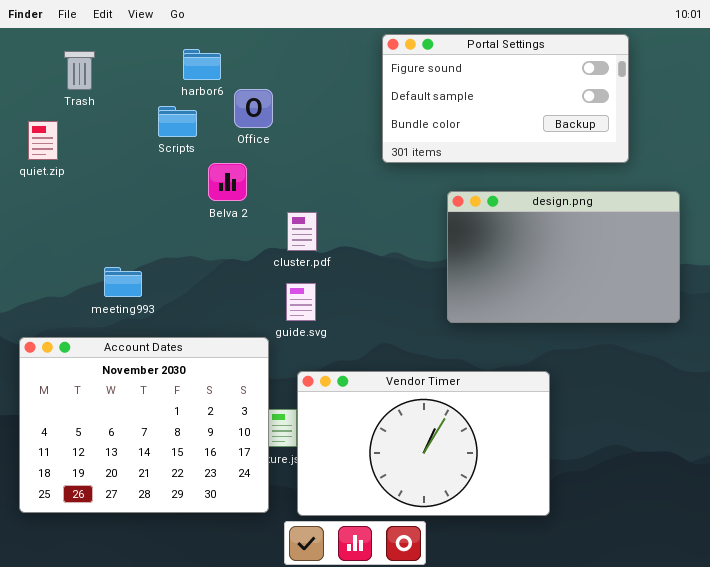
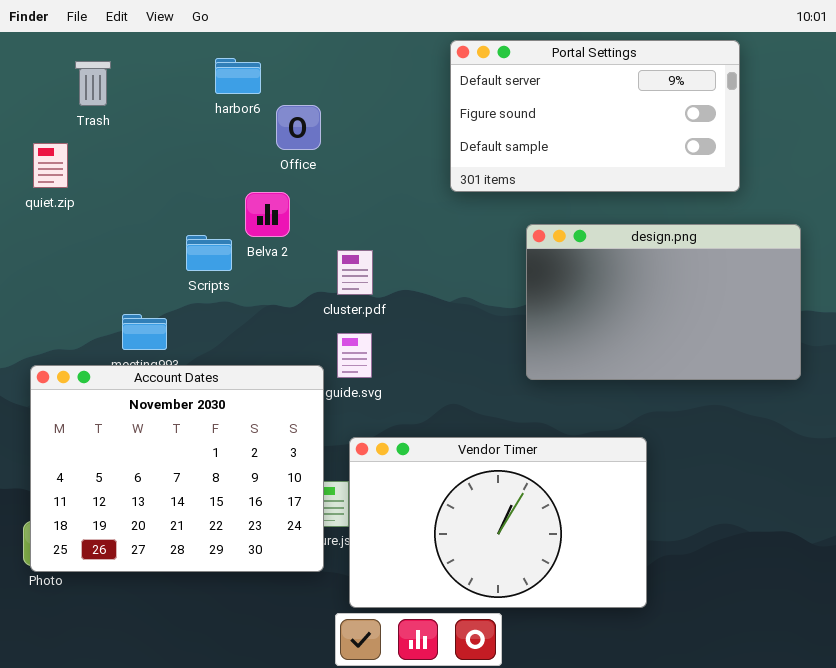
Portal Settings: [382,34,629,163] -> [450,40,740,192], scrolled up 1 row
Scripts: [158,106,197,137] -> [186,235,232,271], moved
Account Dates: [19,337,269,513] -> [30,365,324,572], moved

